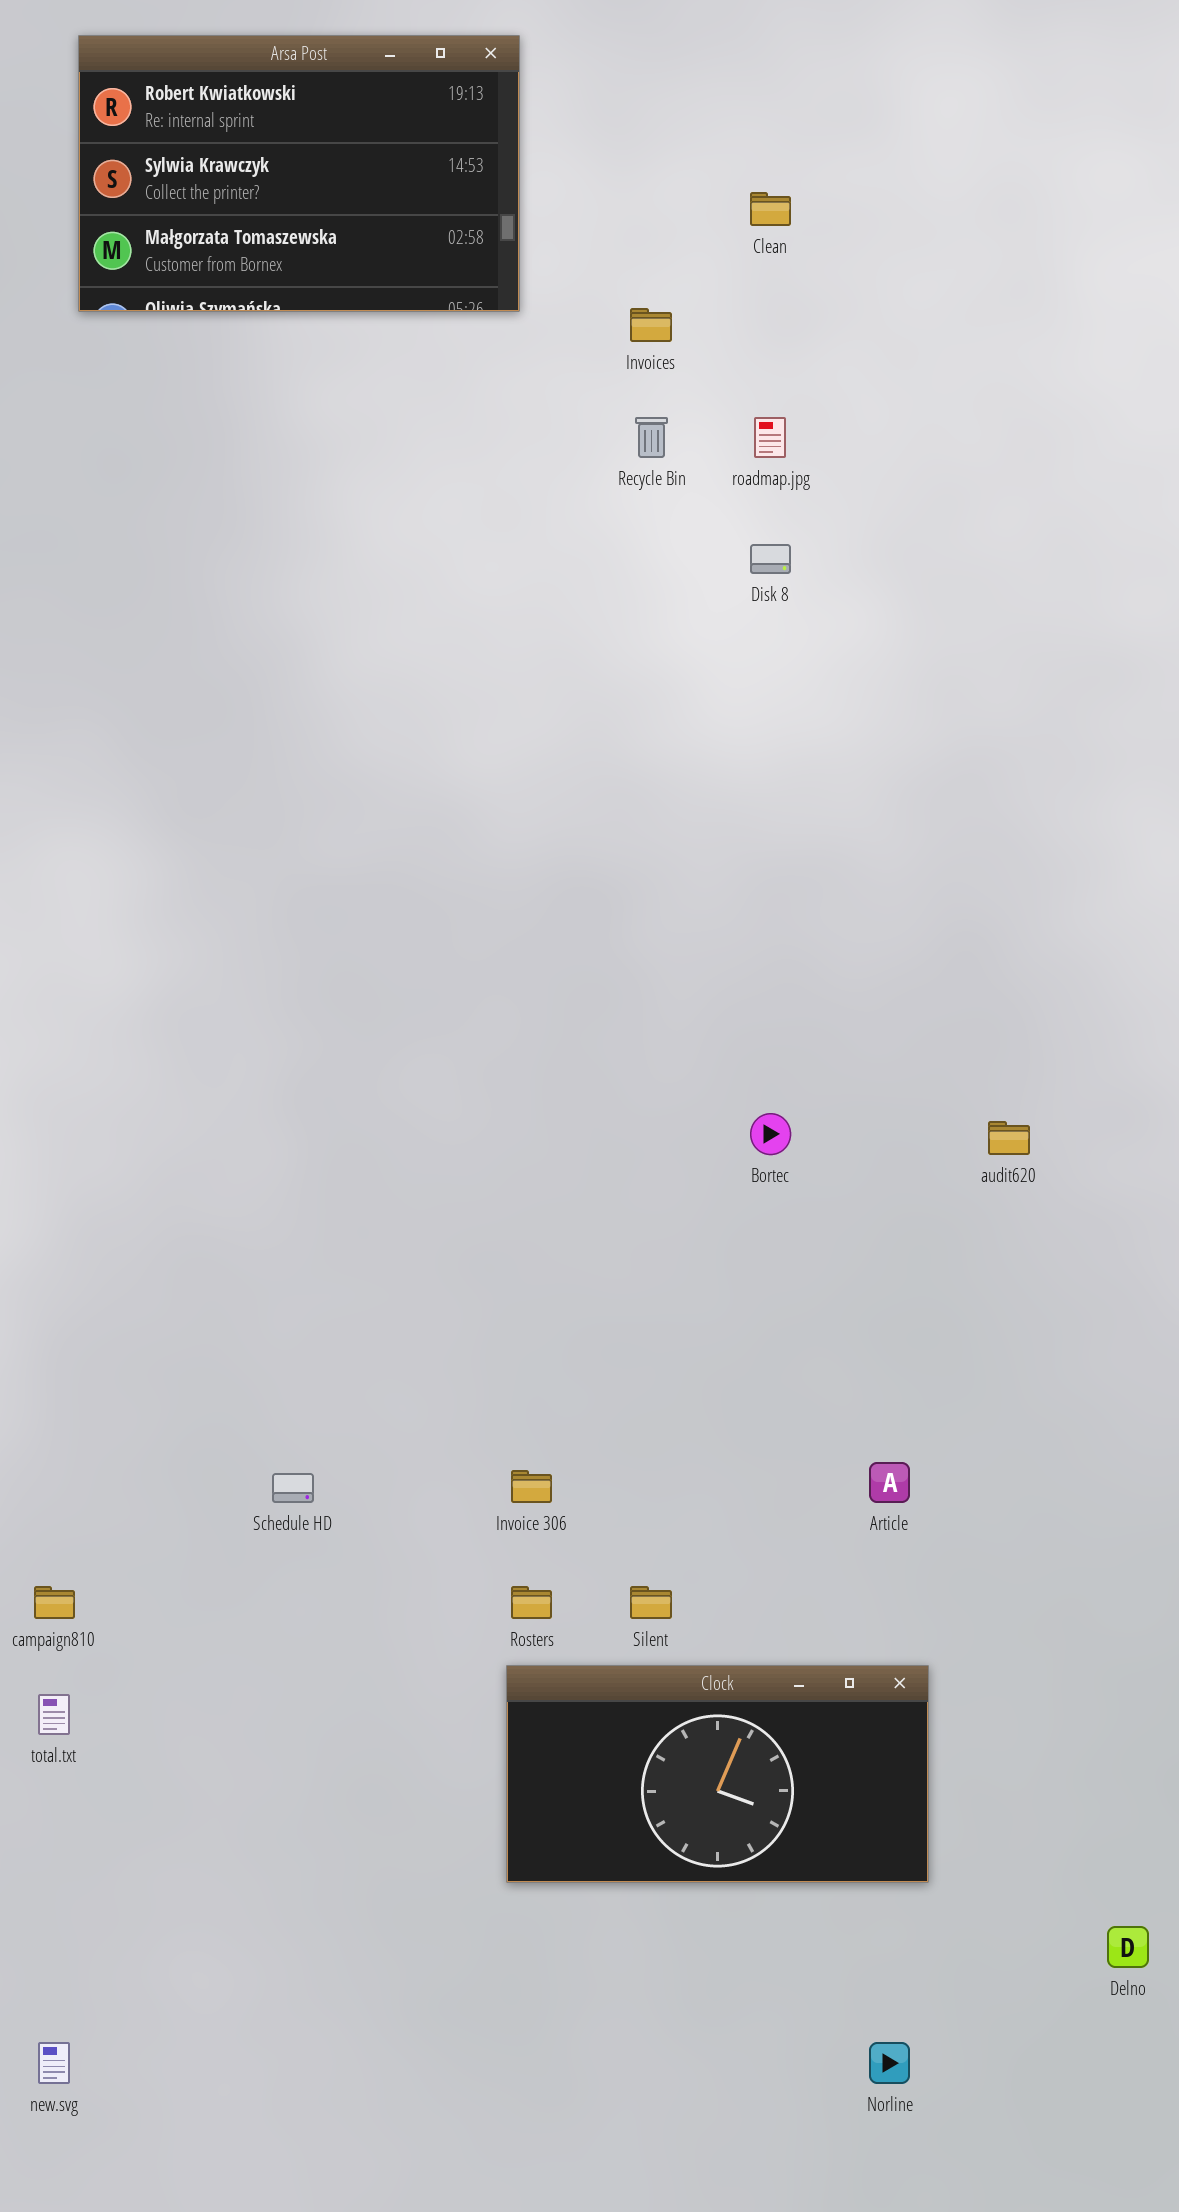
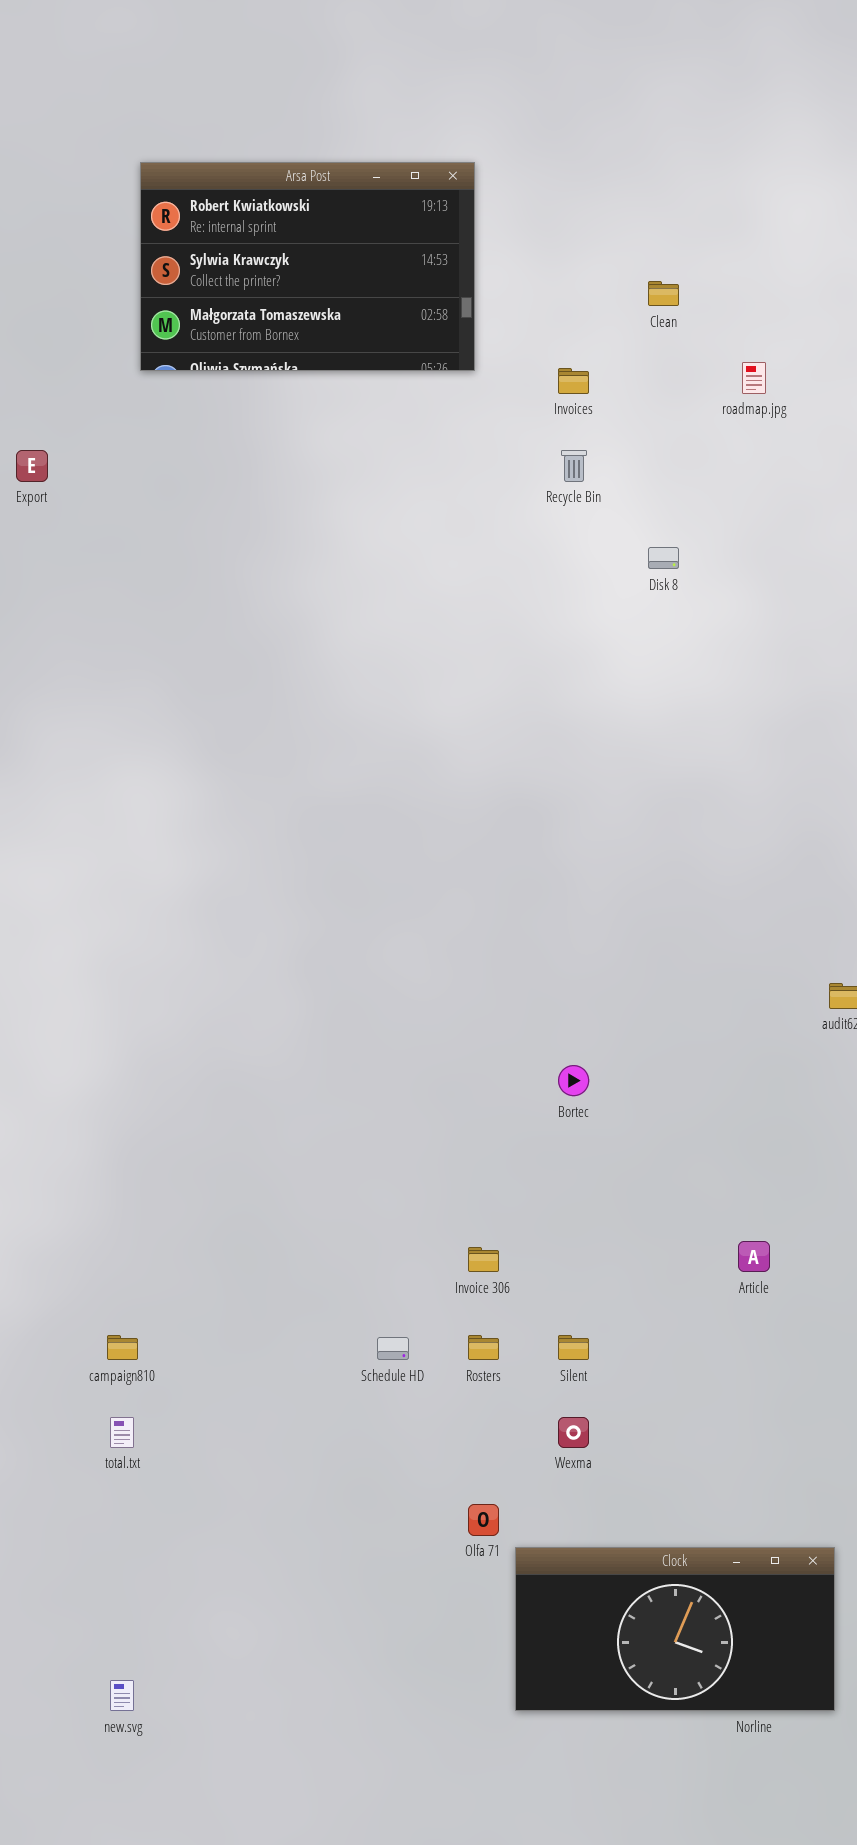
roadmap.jpg: [754,417,786,458] -> [742,362,766,394], moved
Bortec: [750,1113,791,1155] -> [558,1065,589,1096], moved
Schedule HD: [272,1473,314,1503] -> [377,1337,409,1360], moved
Clock: [506,1665,929,1883] -> [515,1547,835,1711], moved

